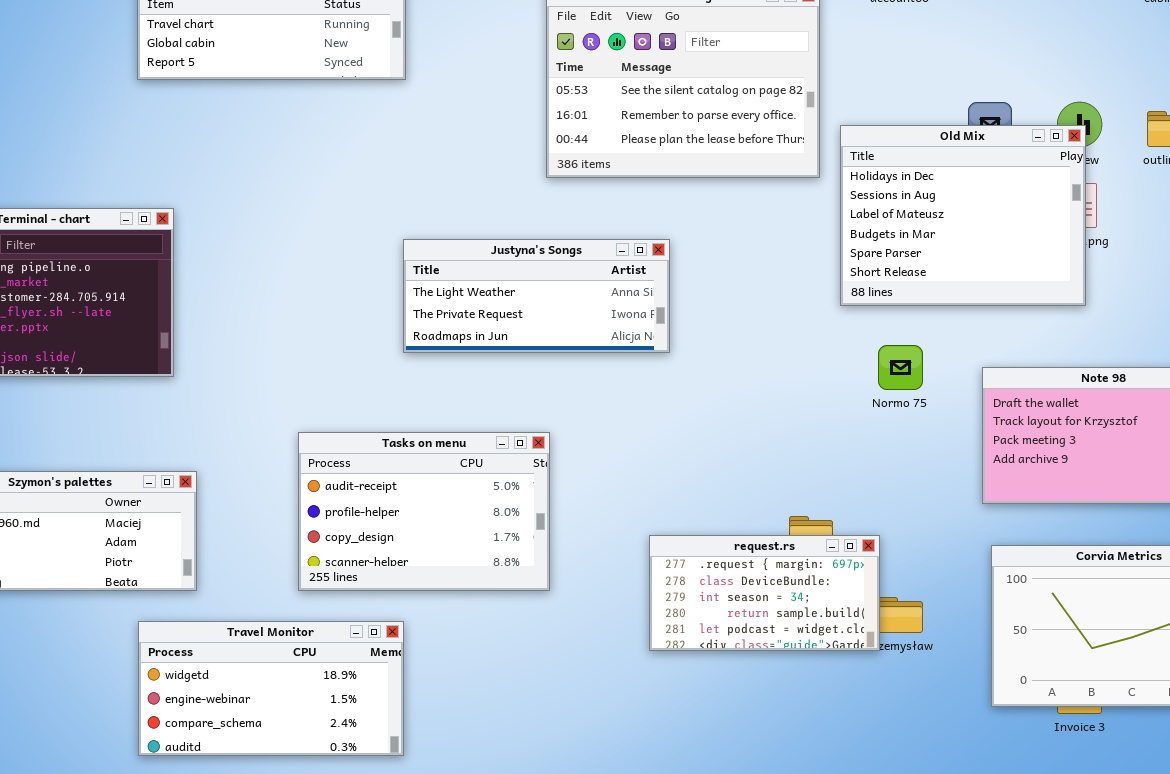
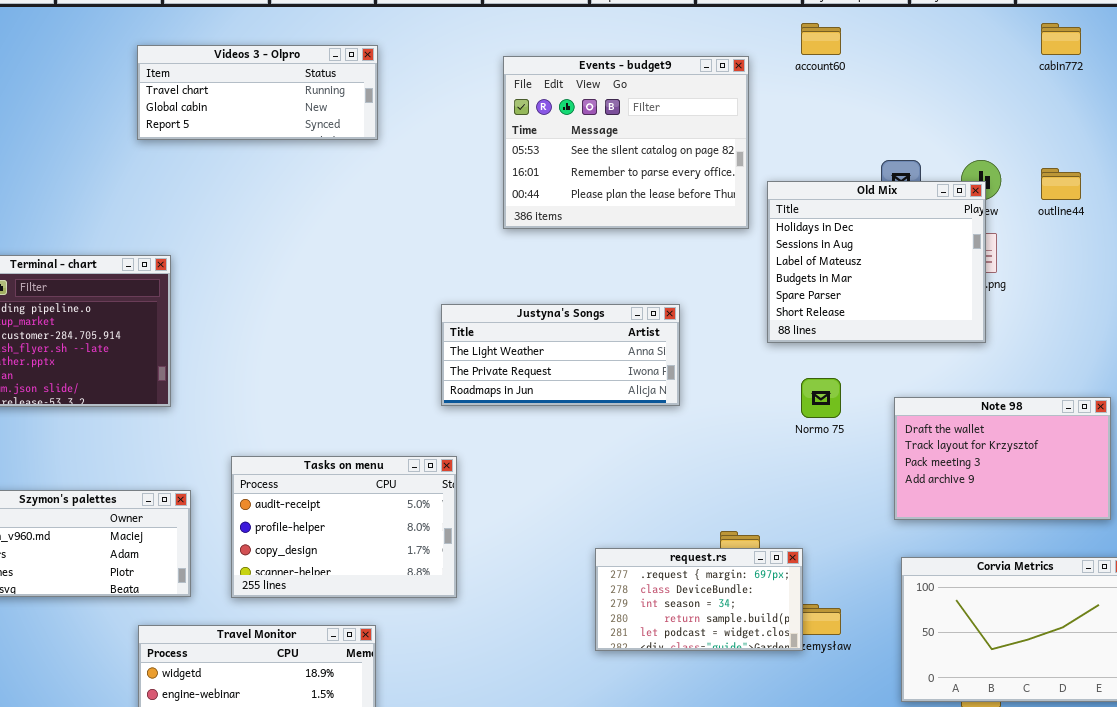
Justyna's Songs: [403,239,670,353] -> [441,304,680,406], moved
Tasks on menu: [298,432,550,591] -> [231,456,457,598], moved

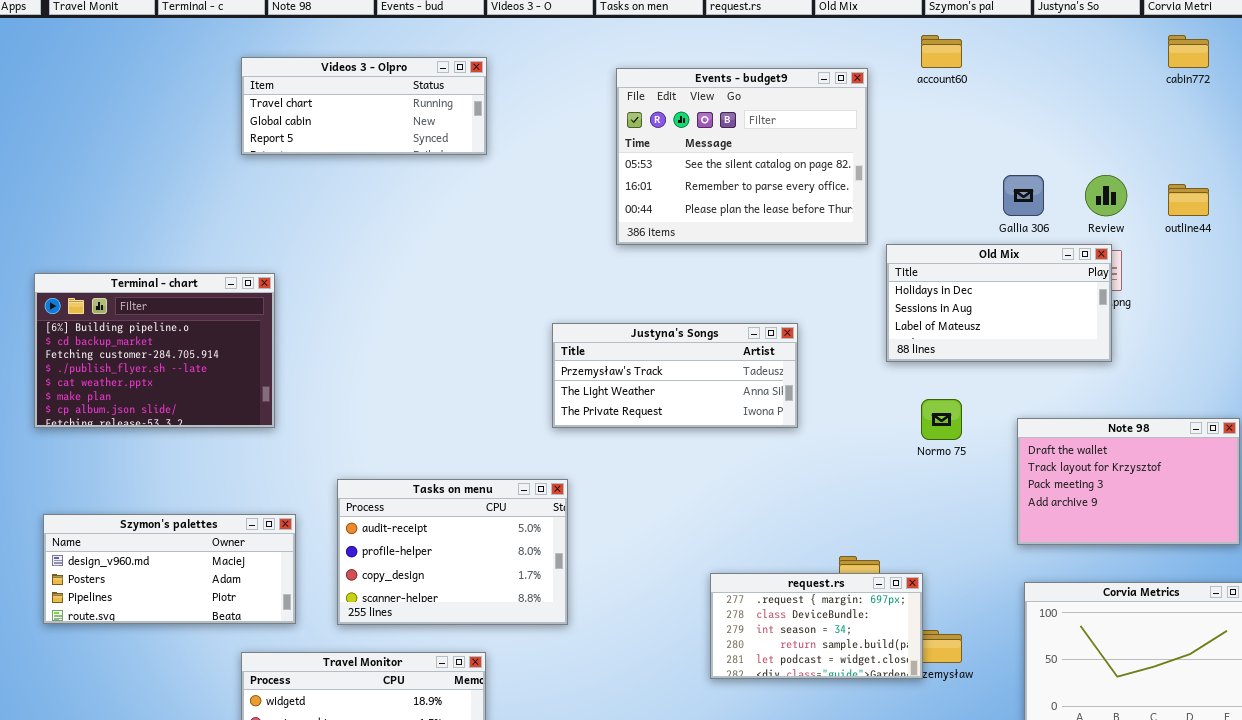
Old Mix: [767,181,986,343] -> [886,244,1112,362], resized
Justyna's Songs: [441,304,680,406] -> [552,323,798,428], scrolled up 1 row

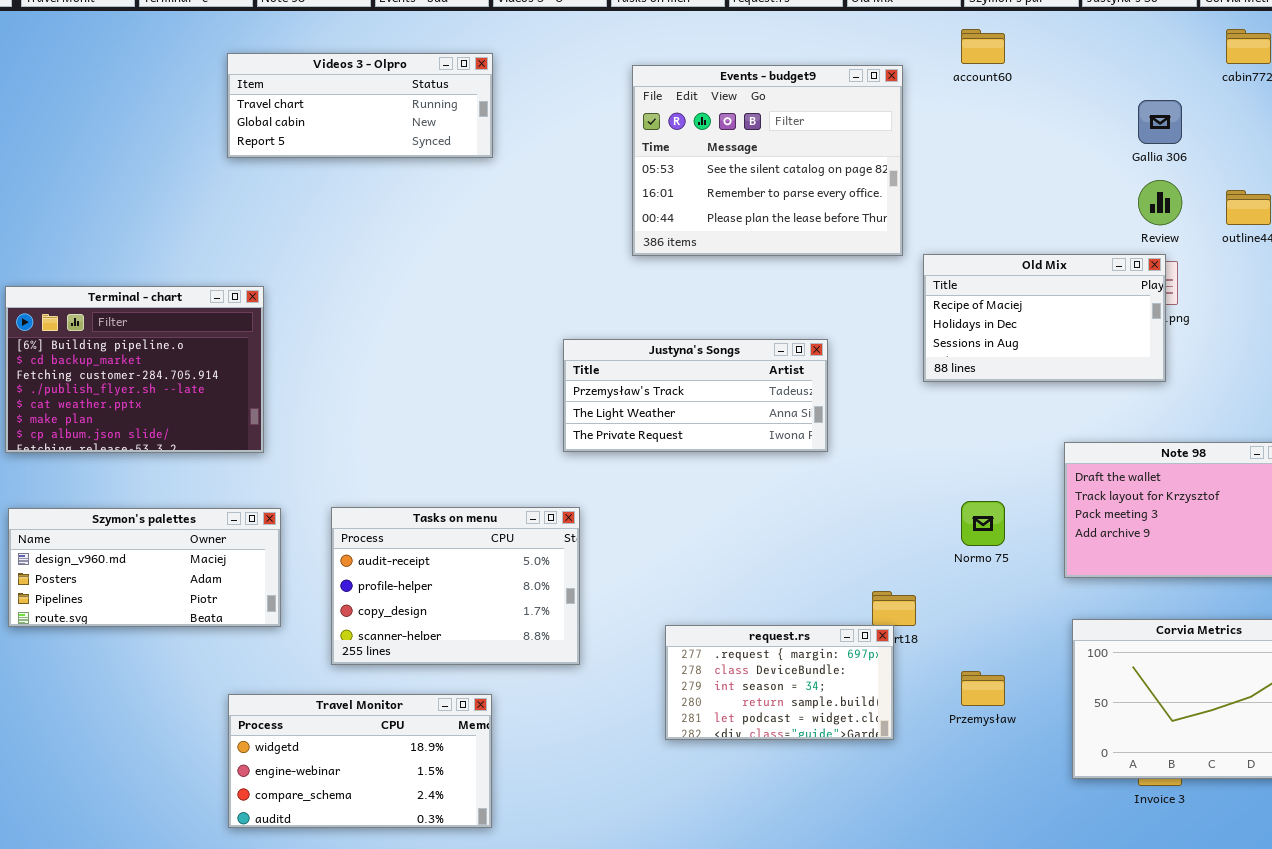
Gallia 306: [1003,175,1044,216] -> [1138,100,1182,144], moved
Old Mix: [886,244,1112,362] -> [923,254,1166,382], scrolled up 1 row
Normo 75: [921,399,962,440] -> [961,501,1005,546], moved
Szymon's palettes: [43,514,296,624] -> [8,508,281,627], moved
request.rs: [710,573,923,679] -> [665,625,894,740], moved

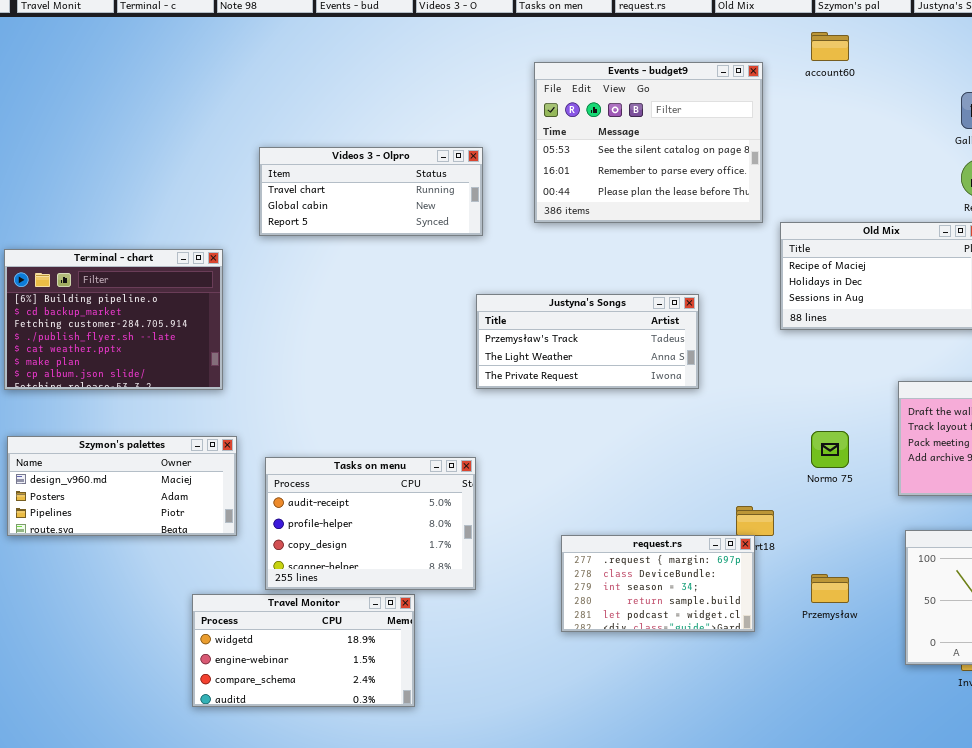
Videos 3 - Olpro: [227,53,493,158] -> [259,147,483,236], moved
Tasks on menu: [331,507,580,665] -> [265,457,476,590], moved

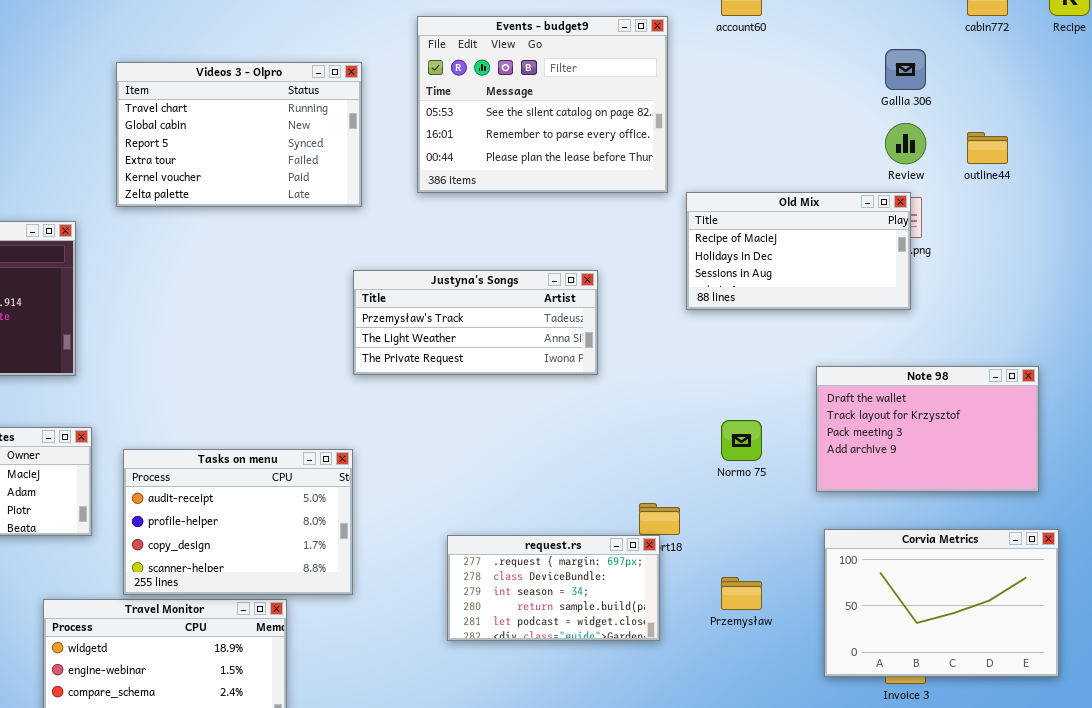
Videos 3 - Olpro: [259,147,483,236] -> [116,62,362,207], resized

